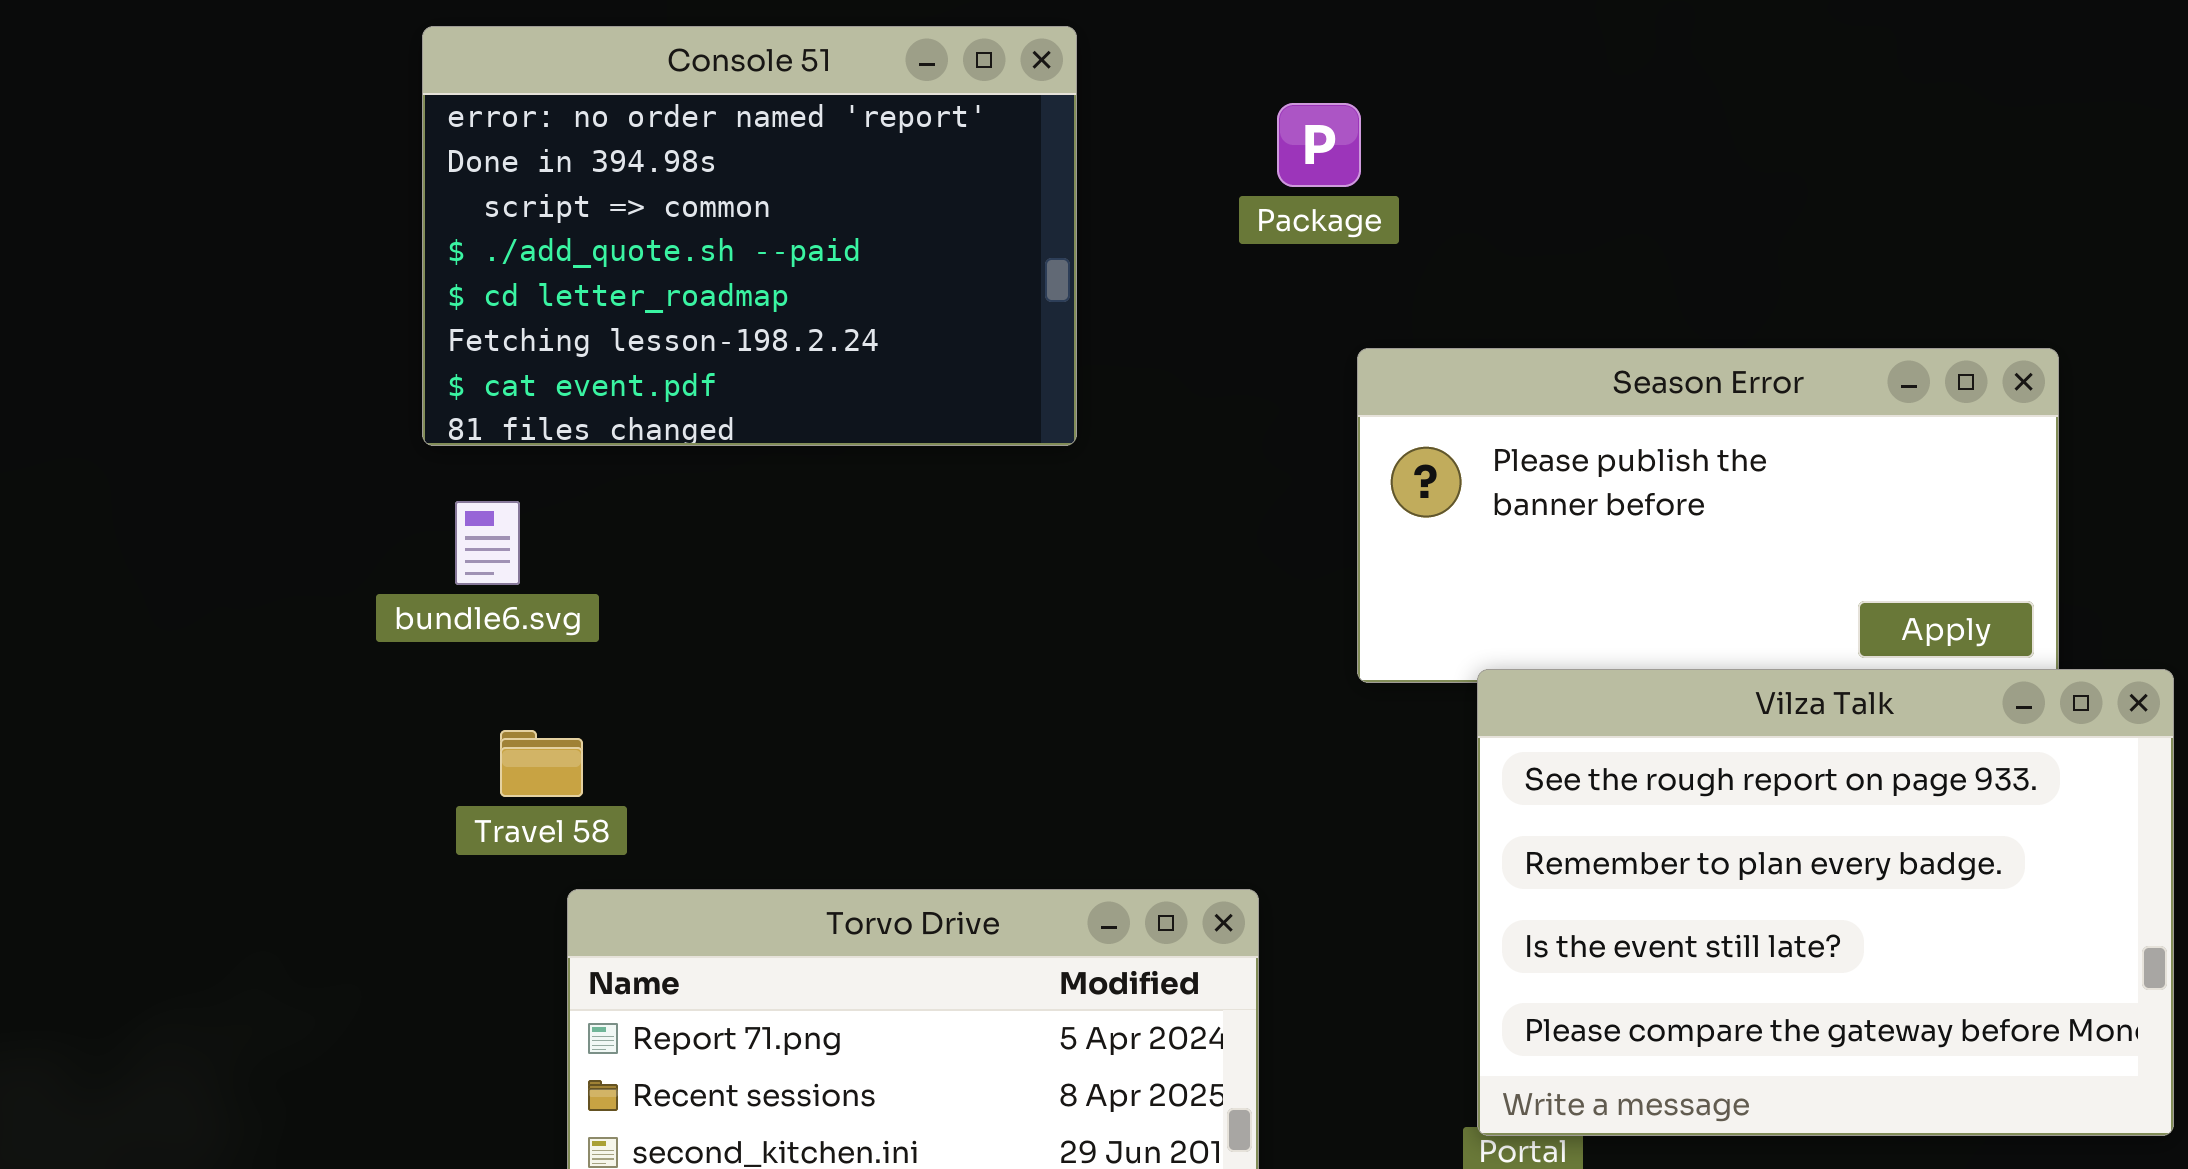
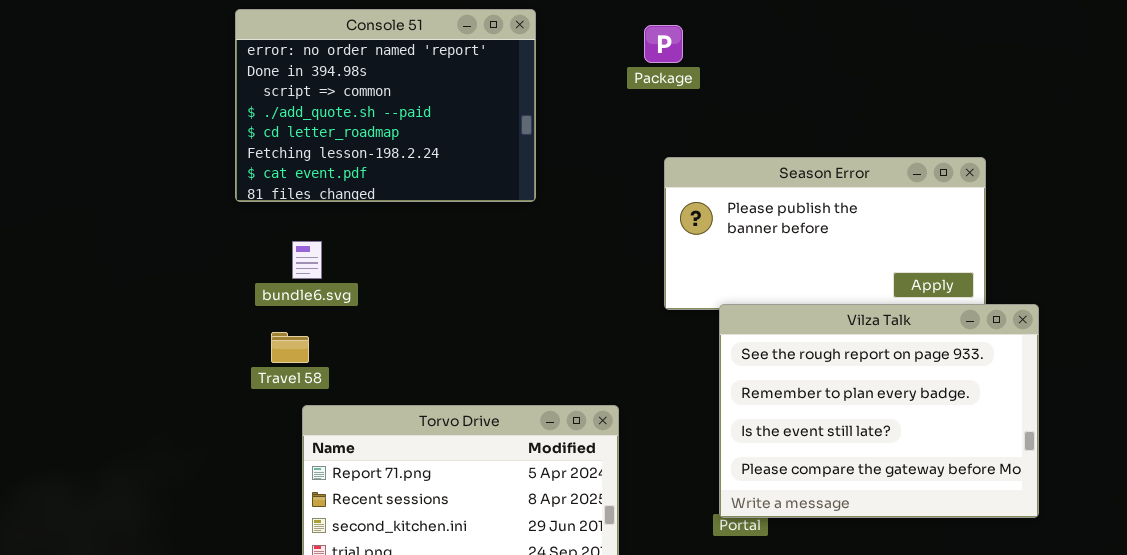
Package: [1277,103,1361,187] -> [644,25,683,63], moved
bundle6.svg: [455,501,520,585] -> [292,241,322,279], moved

